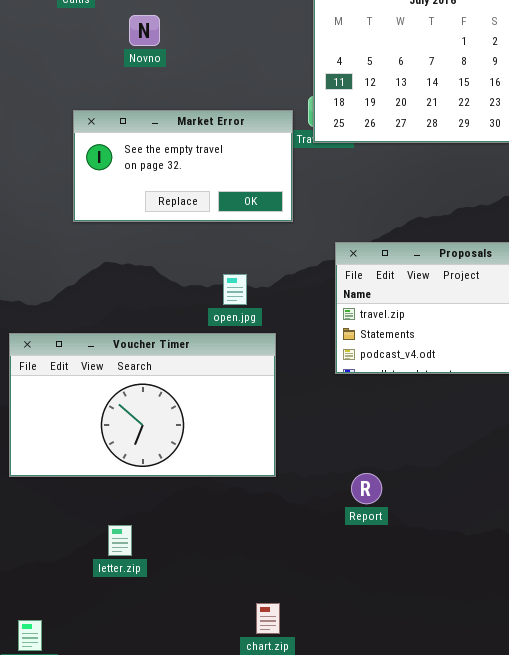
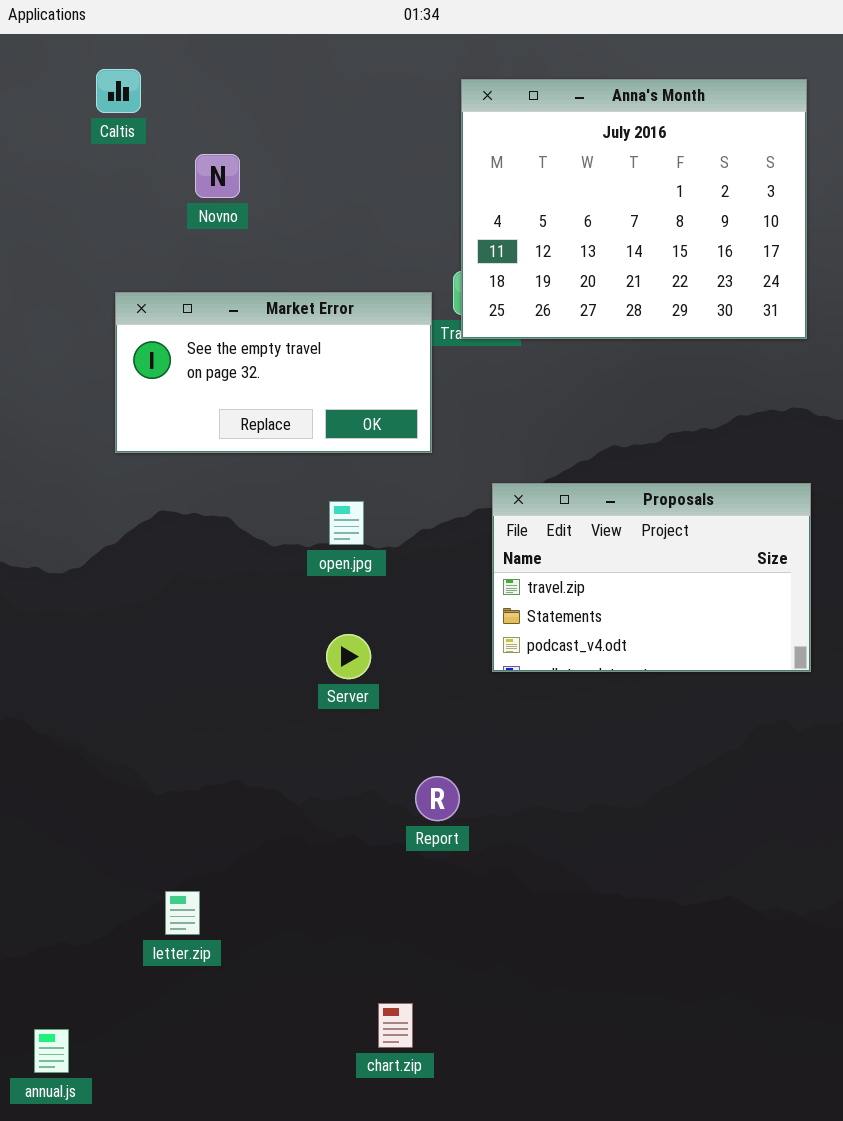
open.jpg: [223,274,247,305] -> [329,501,364,545], moved
Voucher Timer: [9,333,276,477] -> none, closed
Report: [351,473,382,504] -> [415,776,460,821], moved

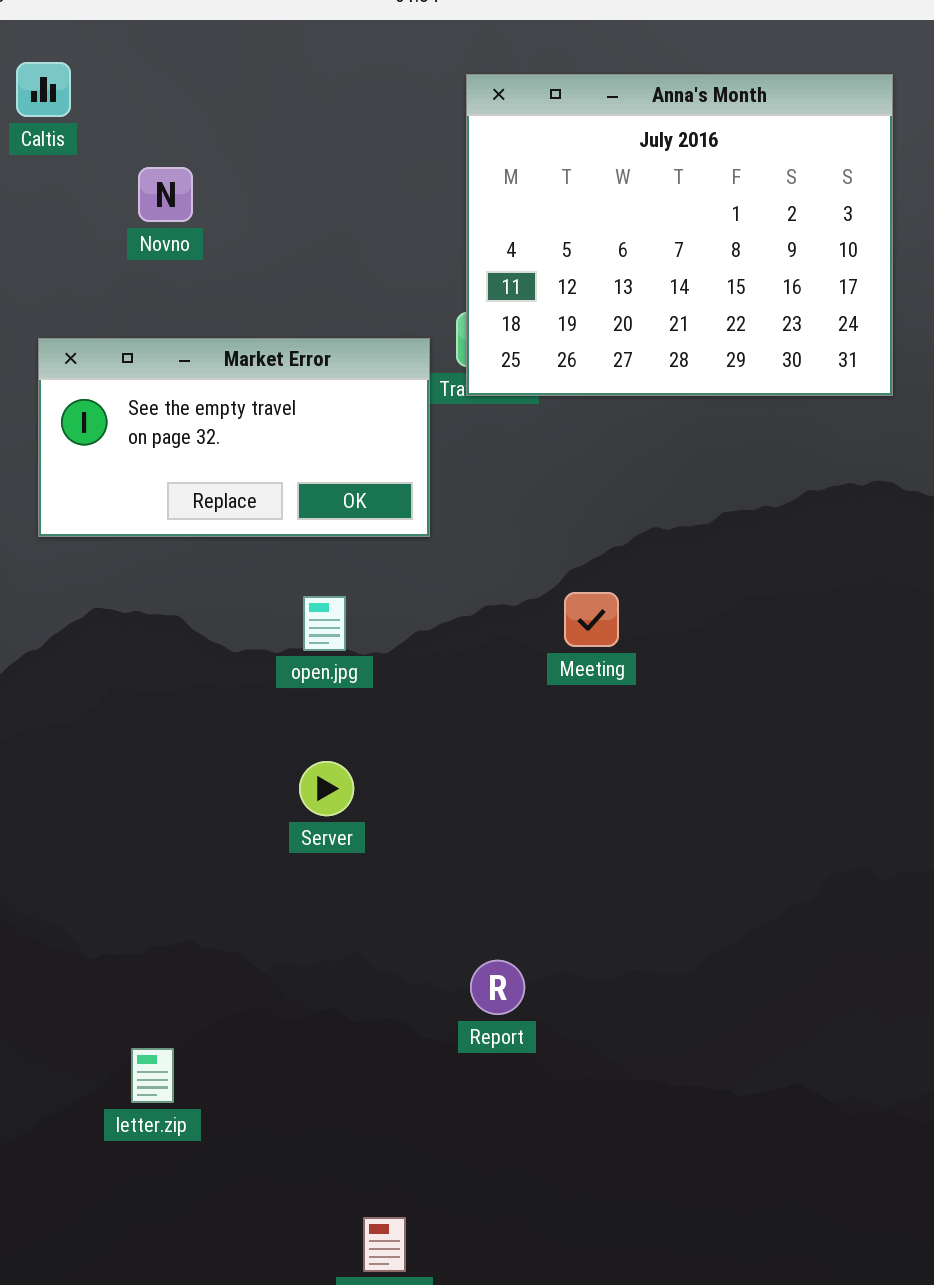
Proposals: [492,483,811,672] -> none, closed
Report: [415,776,460,821] -> [470,960,525,1015], moved
letter.zip: [165,891,200,935] -> [131,1048,174,1103], moved

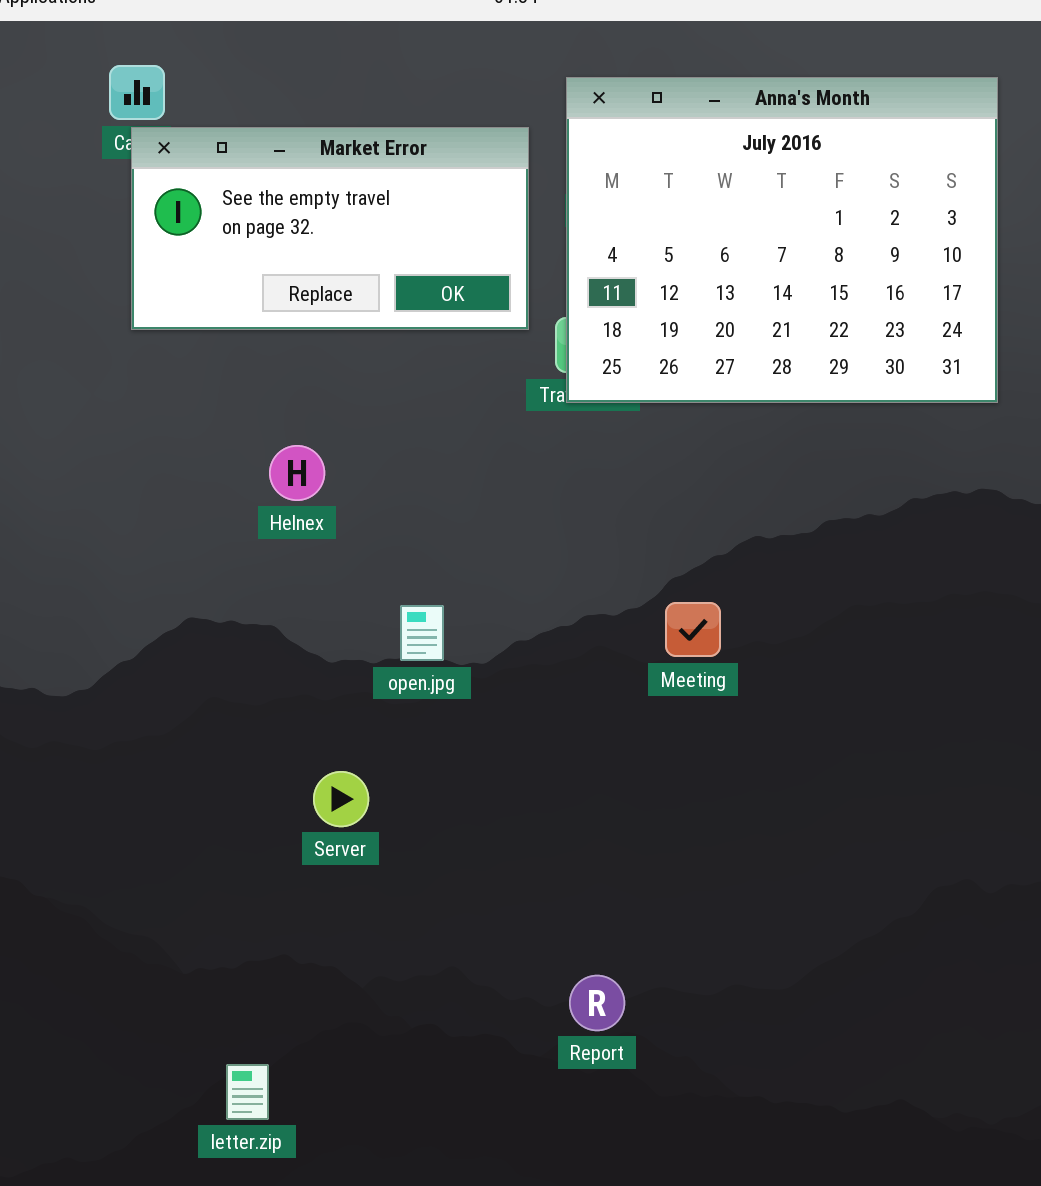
Market Error: [38,338,430,537] -> [131,127,529,330], moved
Server: [299,761,354,816] -> [313,771,369,827], moved

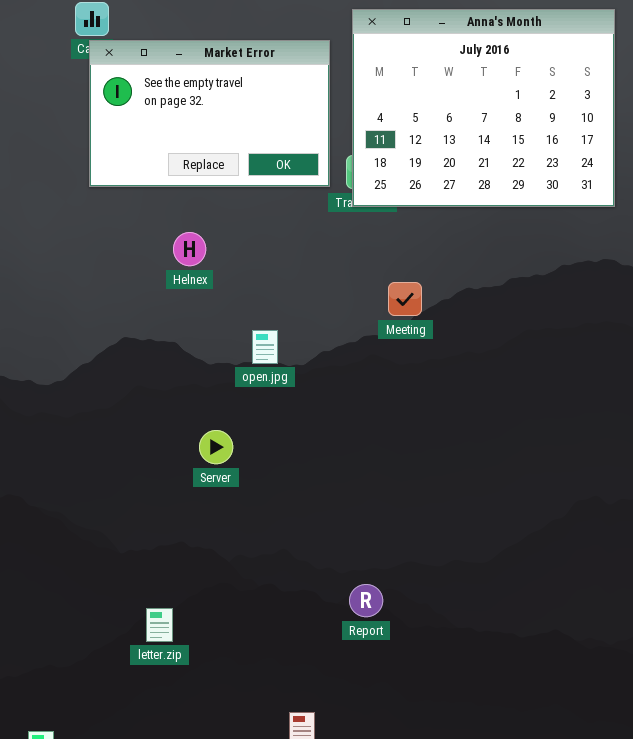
Market Error: [131,127,529,330] -> [89,40,330,187], resized
Meeting: [665,602,721,657] -> [388,282,422,316], moved
Report: [569,975,625,1031] -> [349,584,383,617], moved

